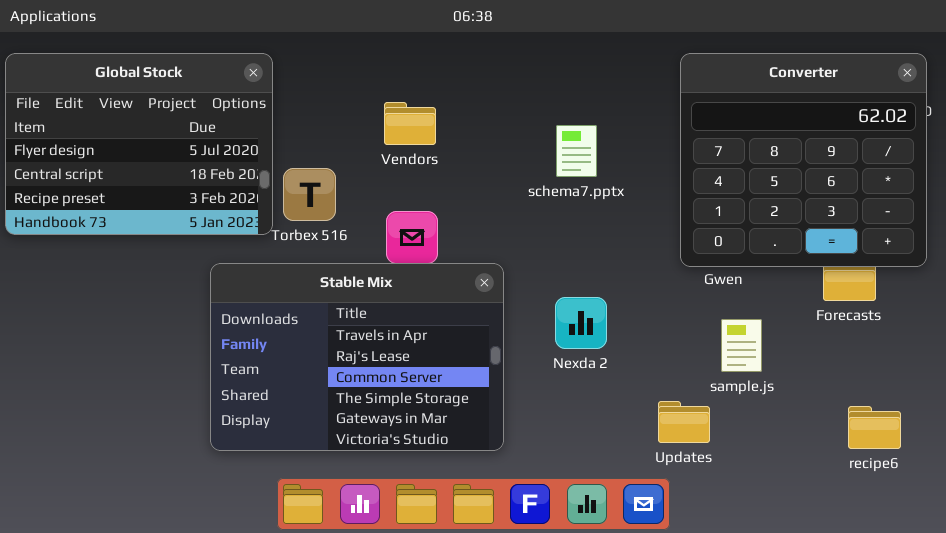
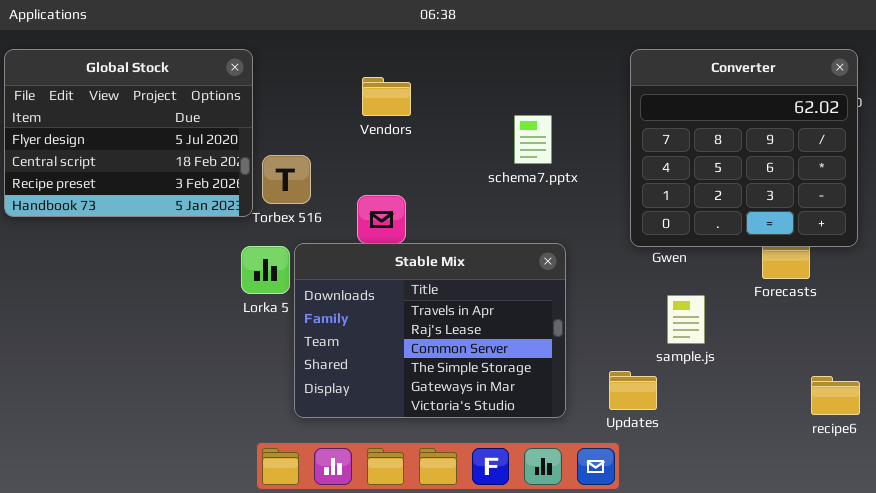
Vendors: [384,102,436,145] -> [362,77,411,116], moved
Stable Mix: [210,263,504,451] -> [294,243,566,418], moved
recipe6: [848,406,901,449] -> [811,376,860,415], moved

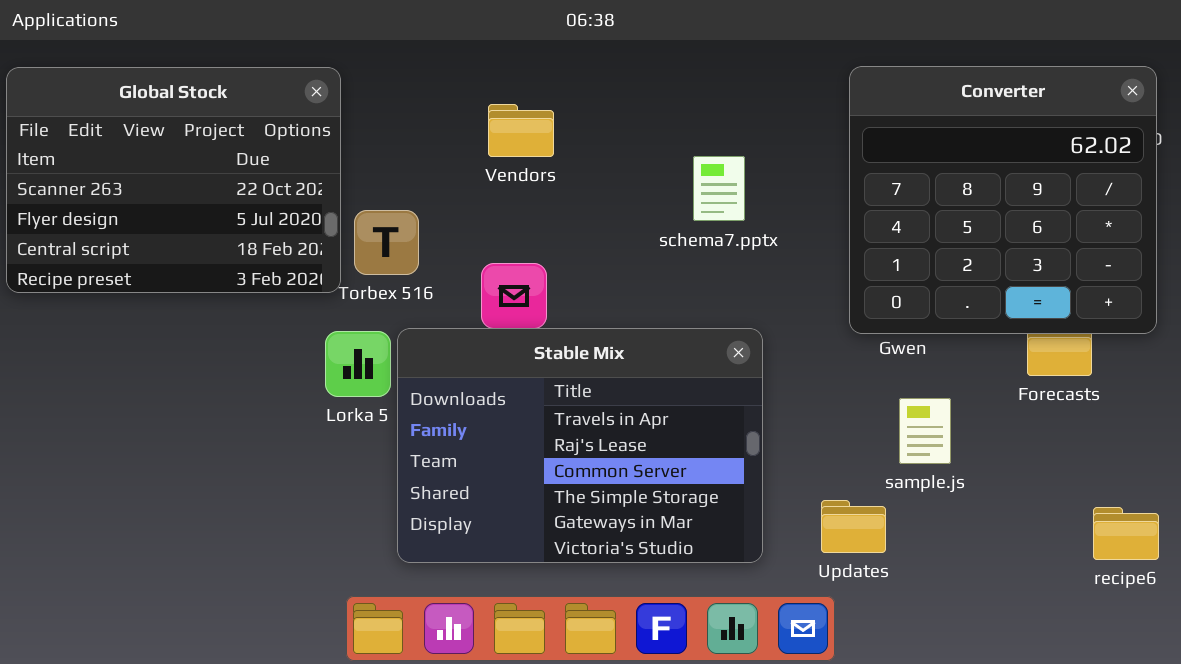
Global Stock: [4,49,253,217] -> [6,67,341,293], scrolled up 1 row

